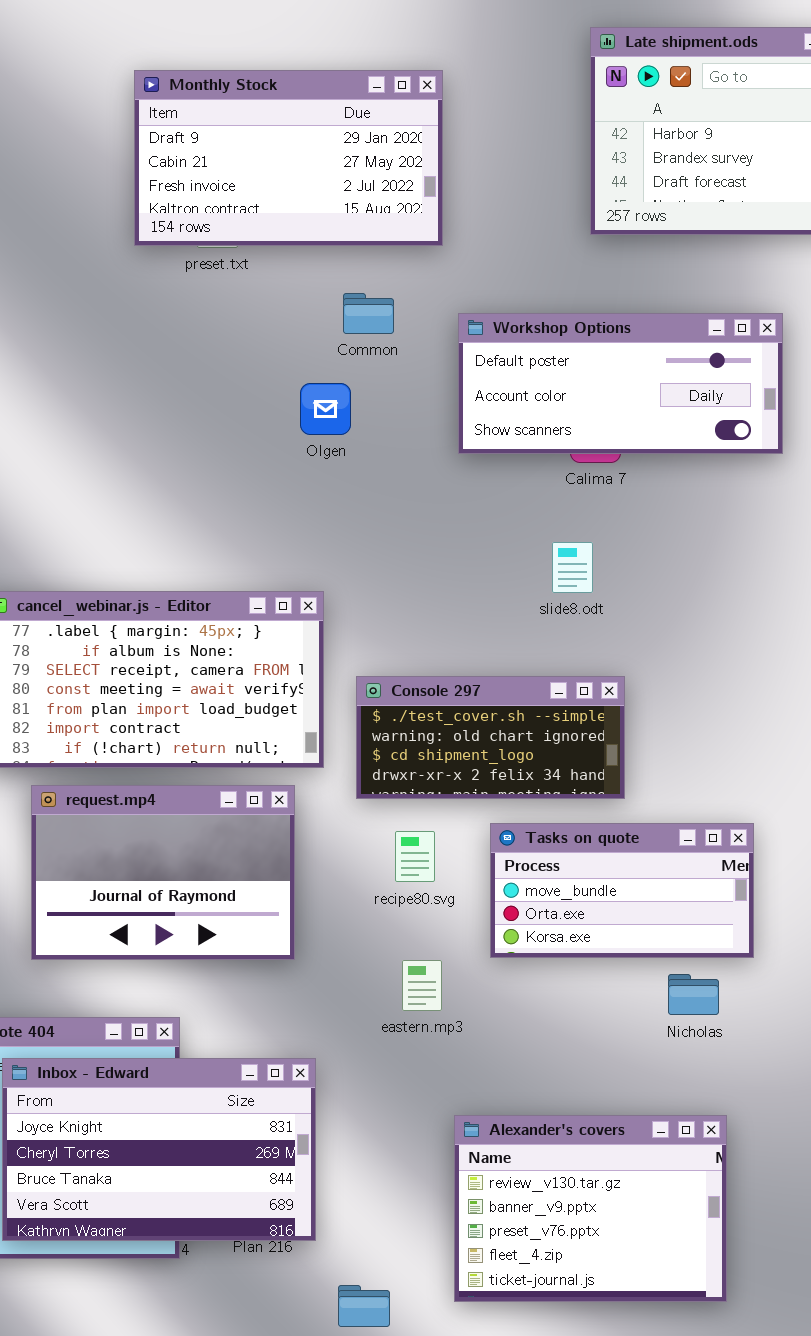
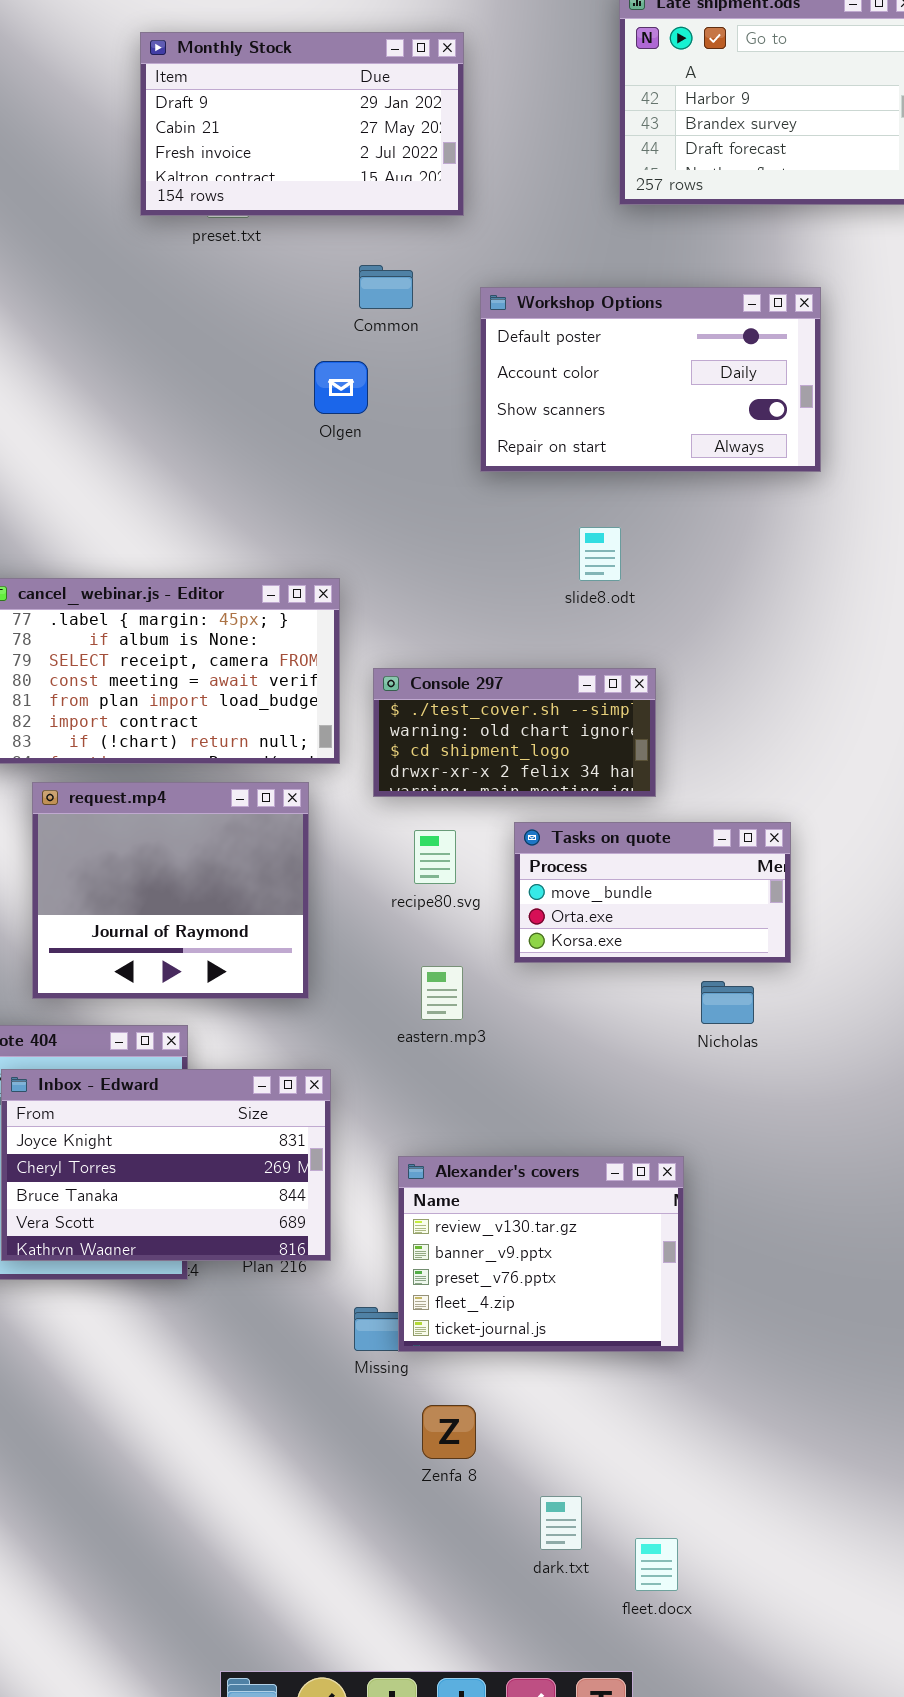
Workshop Options: [458,313,783,454] -> [480,287,821,472], resized
request.mp4: [31,785,295,960] -> [32,782,309,999], resized
Alexander's covers: [454,1115,727,1302] -> [398,1156,684,1352], moved

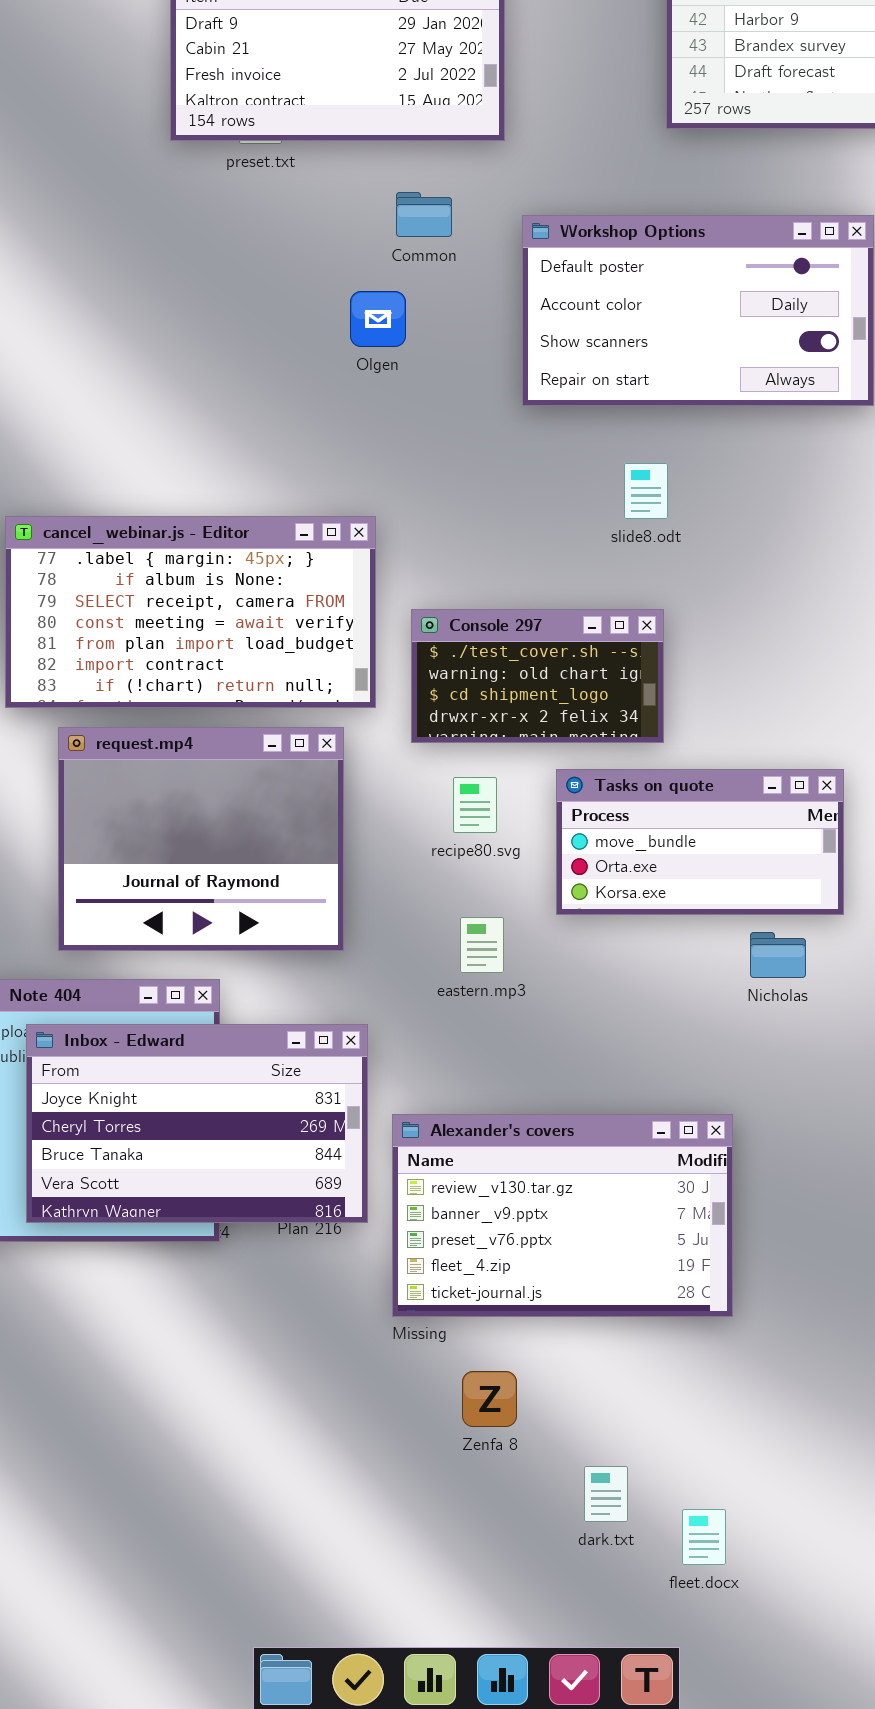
Console 297: [373,668,656,797] -> [411,609,664,743], resized
Alexander's covers: [398,1156,684,1352] -> [392,1114,733,1317], resized

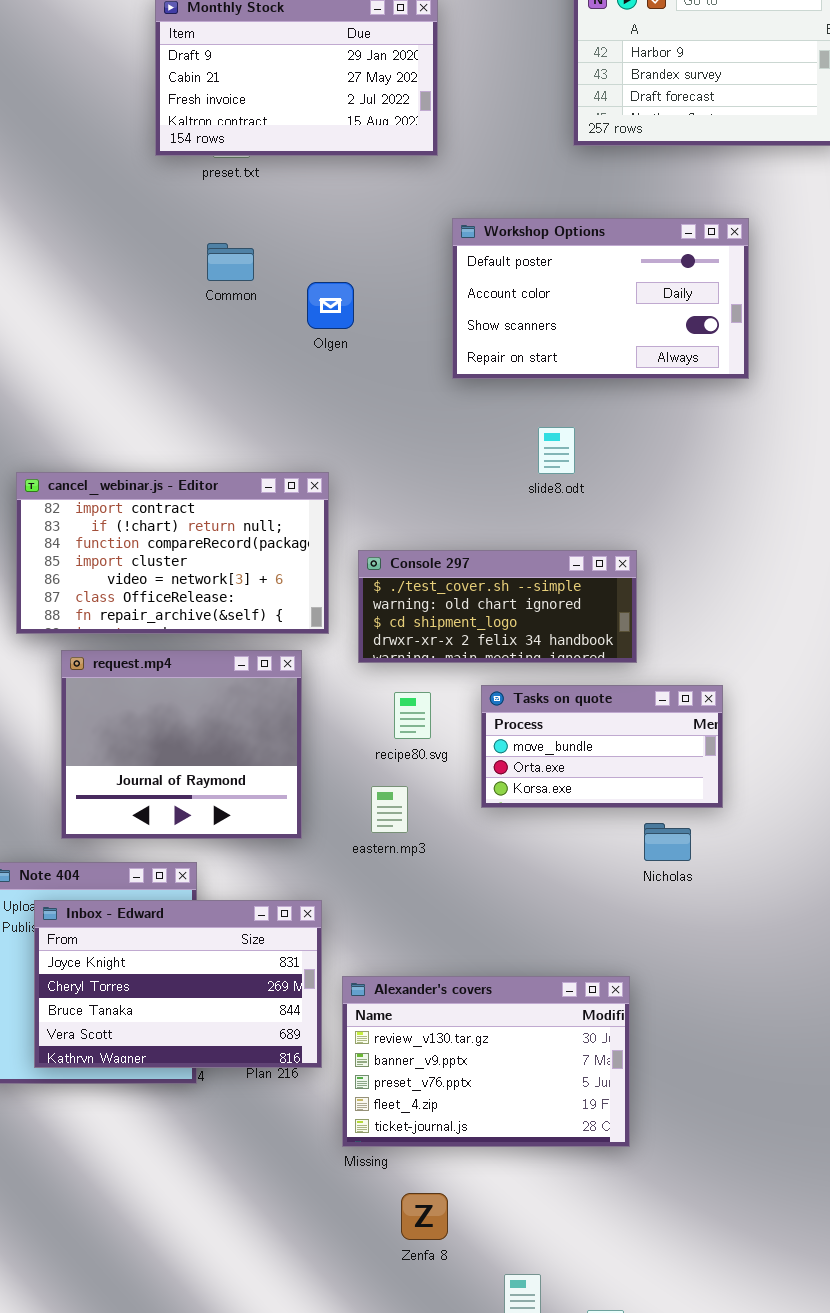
Common: [396,192,452,237] -> [207,243,254,281], moved
cancel_webinar.js - Editor: [5,516,376,708] -> [16,472,329,634], scrolled down 5 rows
Console 297: [411,609,664,743] -> [358,550,637,663], resized
eastern.mp3: [460,917,504,973] -> [371,786,408,833], moved

